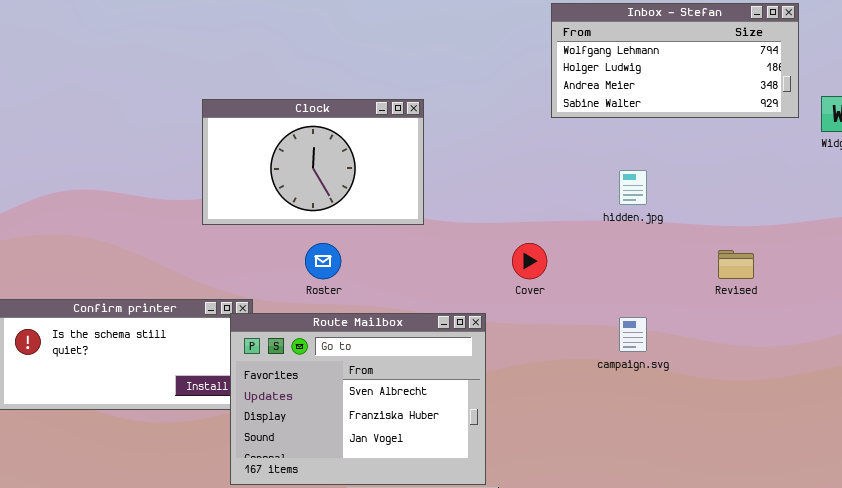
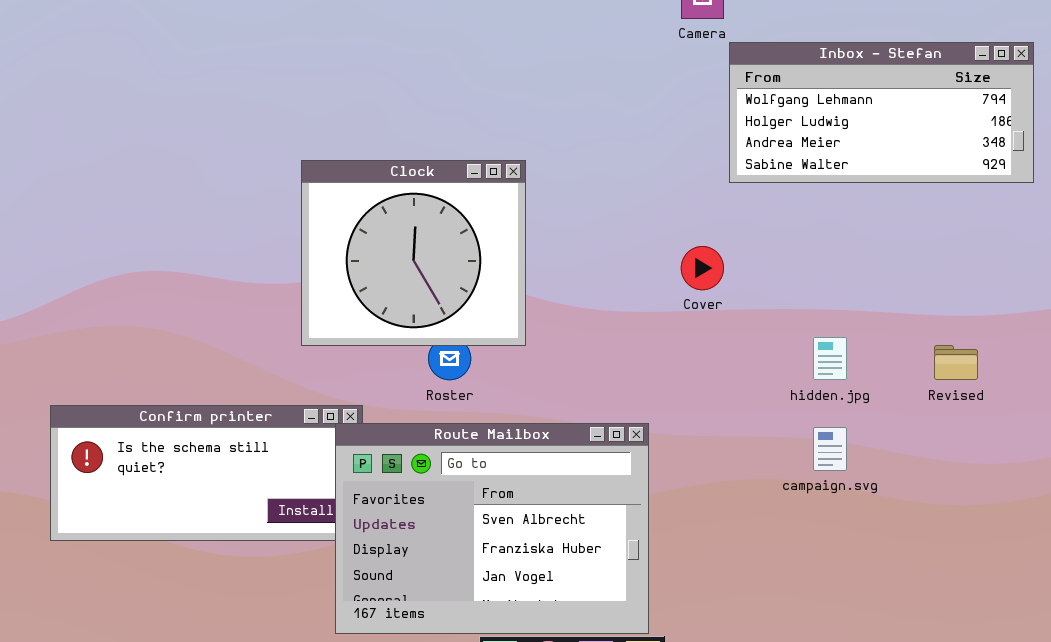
Clock: [202,99,424,225] -> [301,160,526,346], resized
hidden.jpg: [619,170,647,205] -> [813,337,847,380], moved
Cover: [512,243,547,279] -> [681,246,724,290], moved

